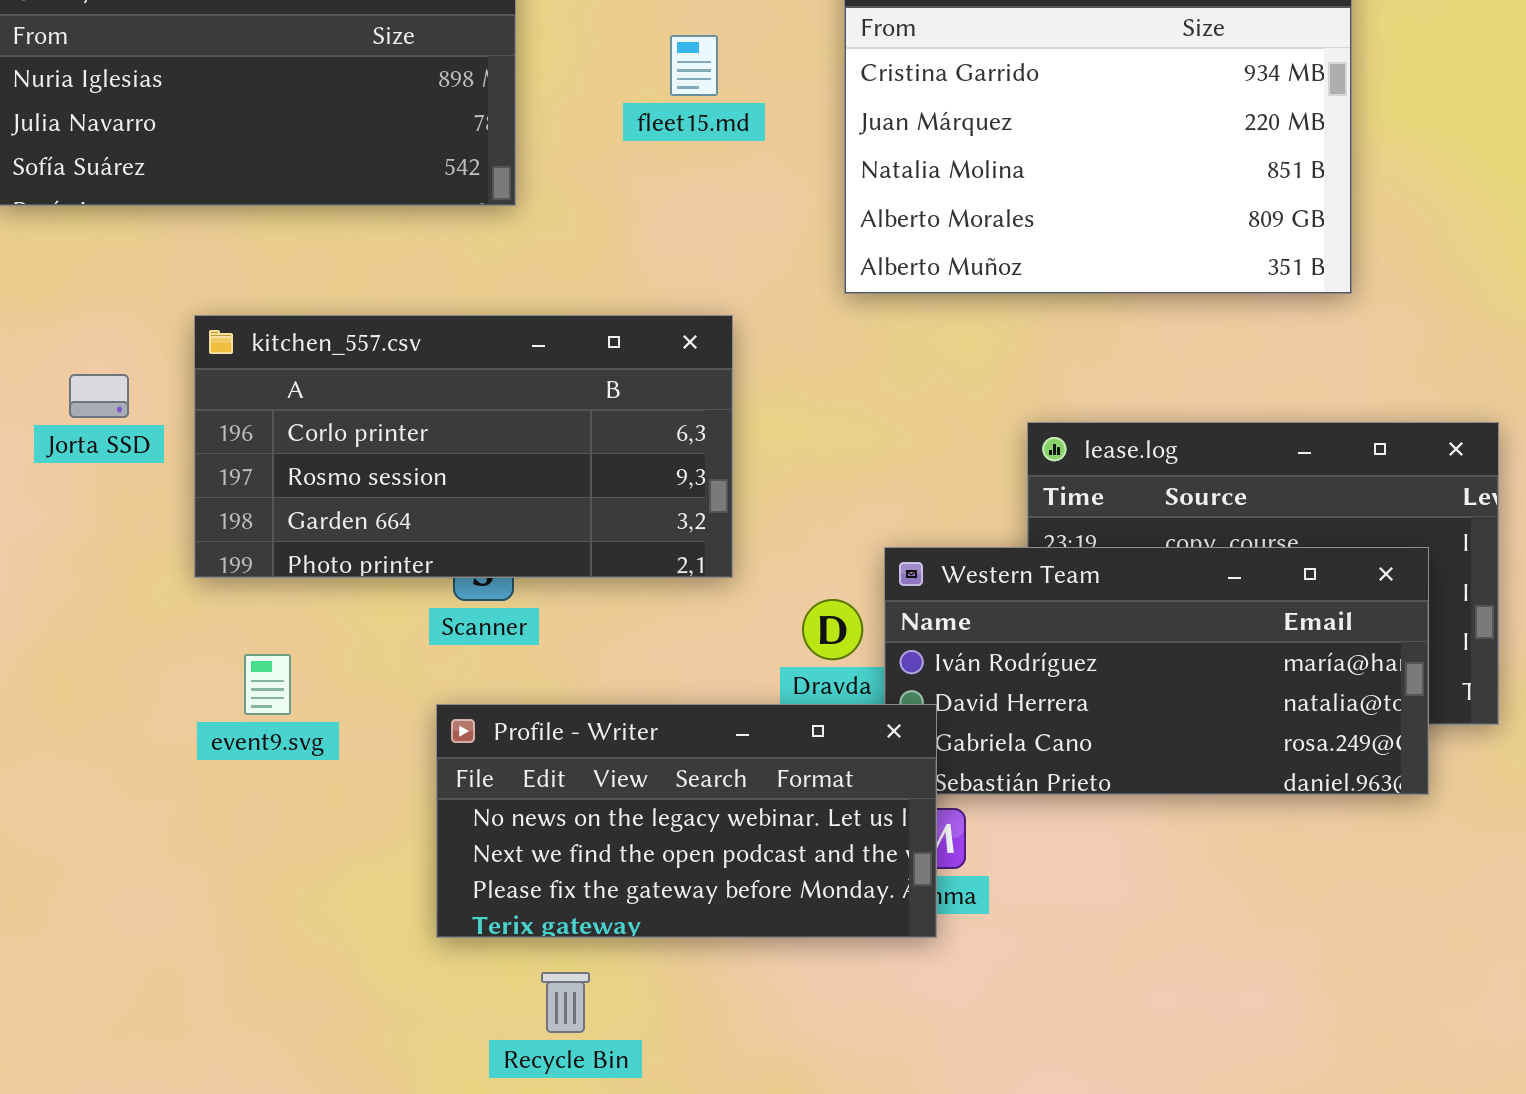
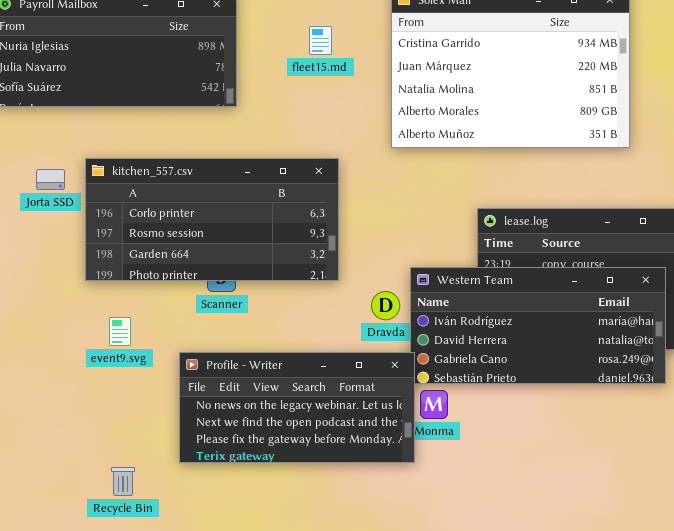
Jorta SSD: [69,374,129,418] -> [36,169,65,190], moved
Profile - Writer: [436,704,937,938] -> [179,352,415,463], moved
Recycle Bin: [541,972,590,1033] -> [111,467,135,496], moved

